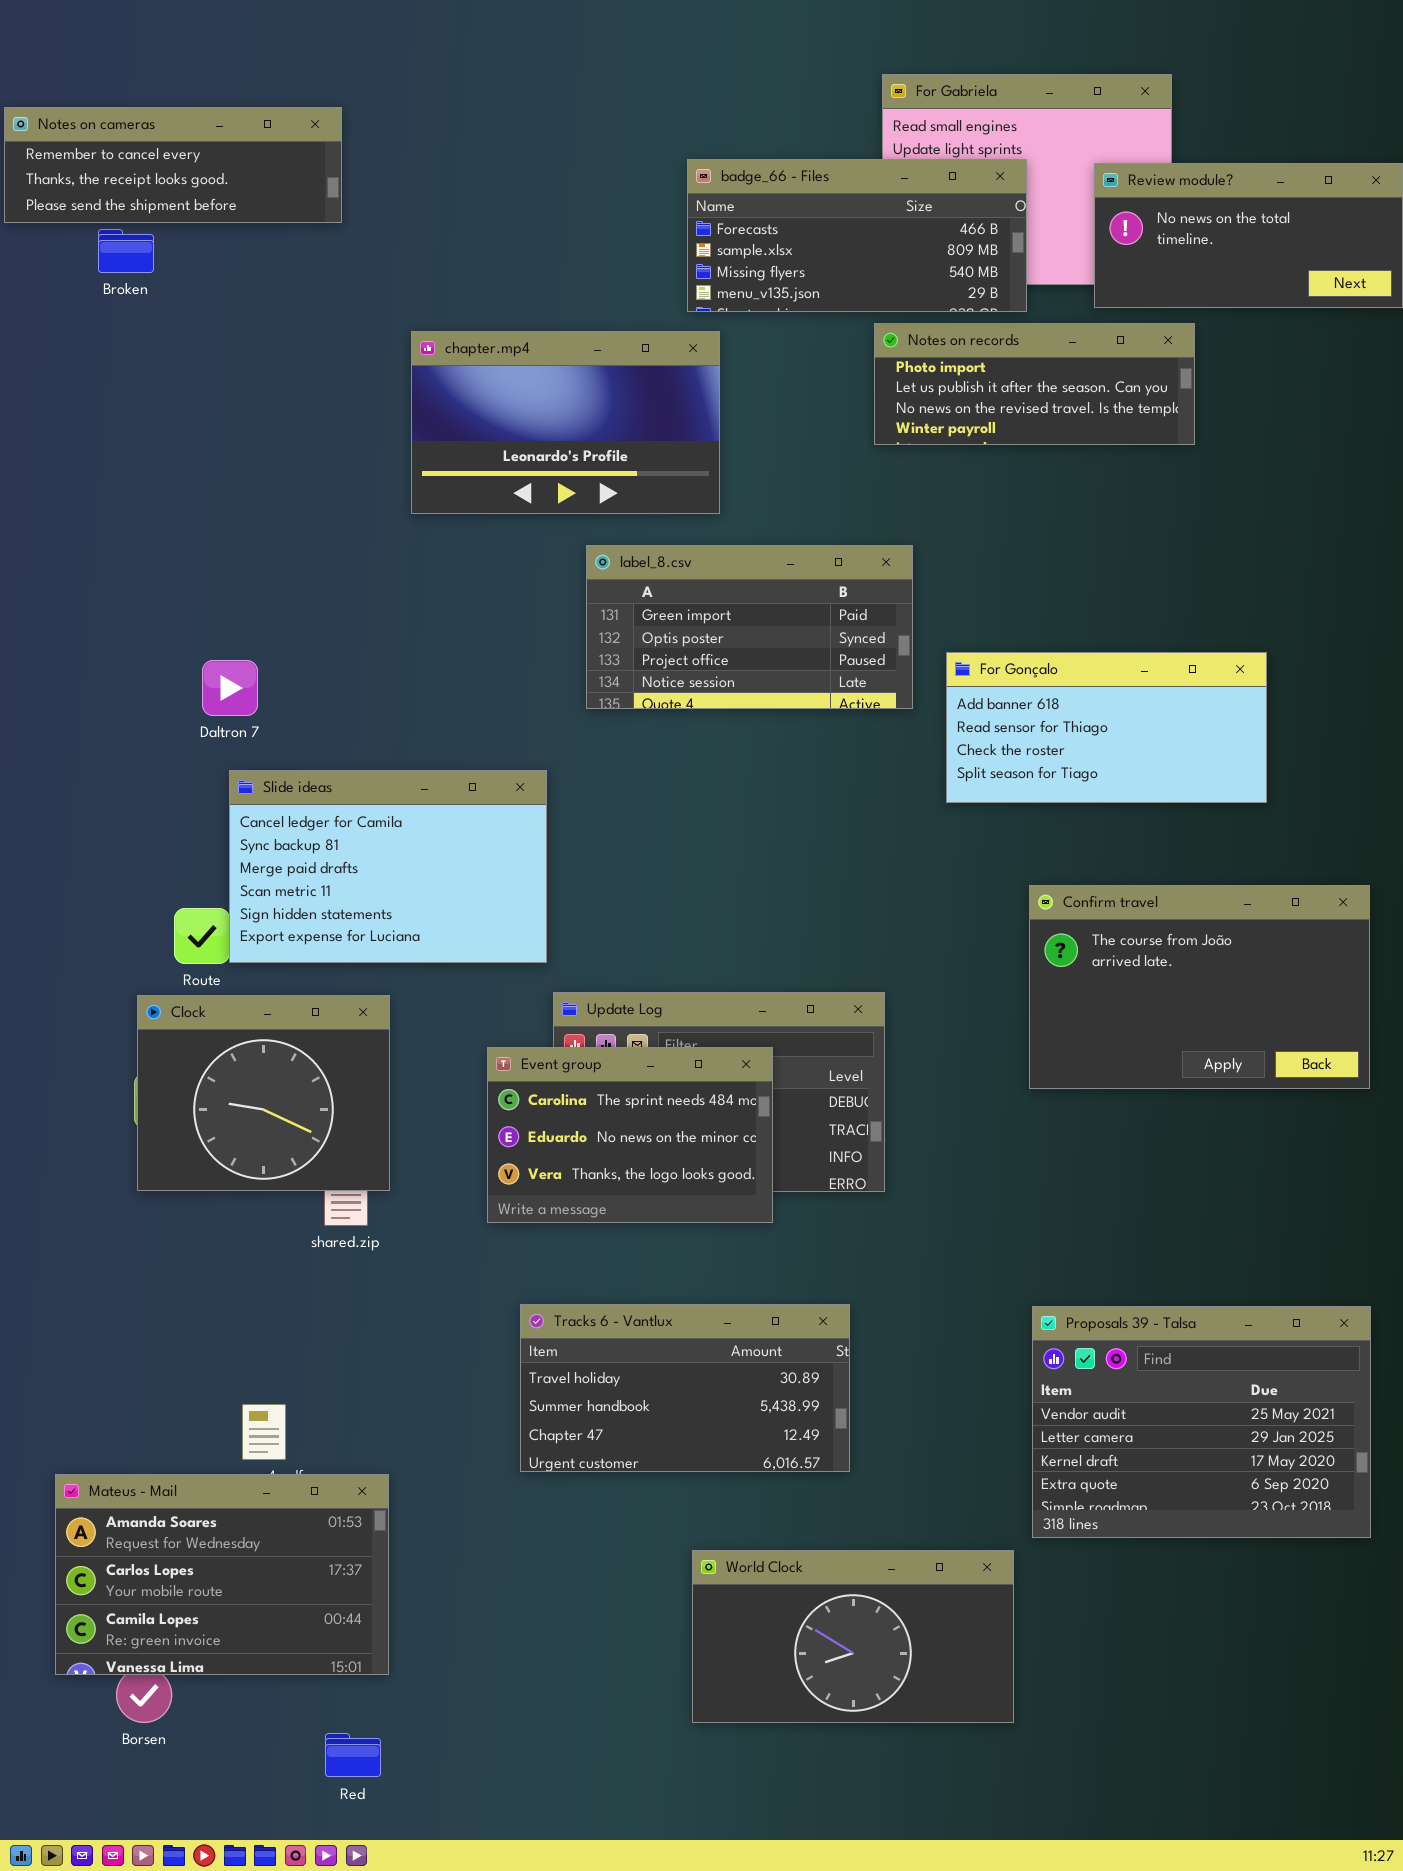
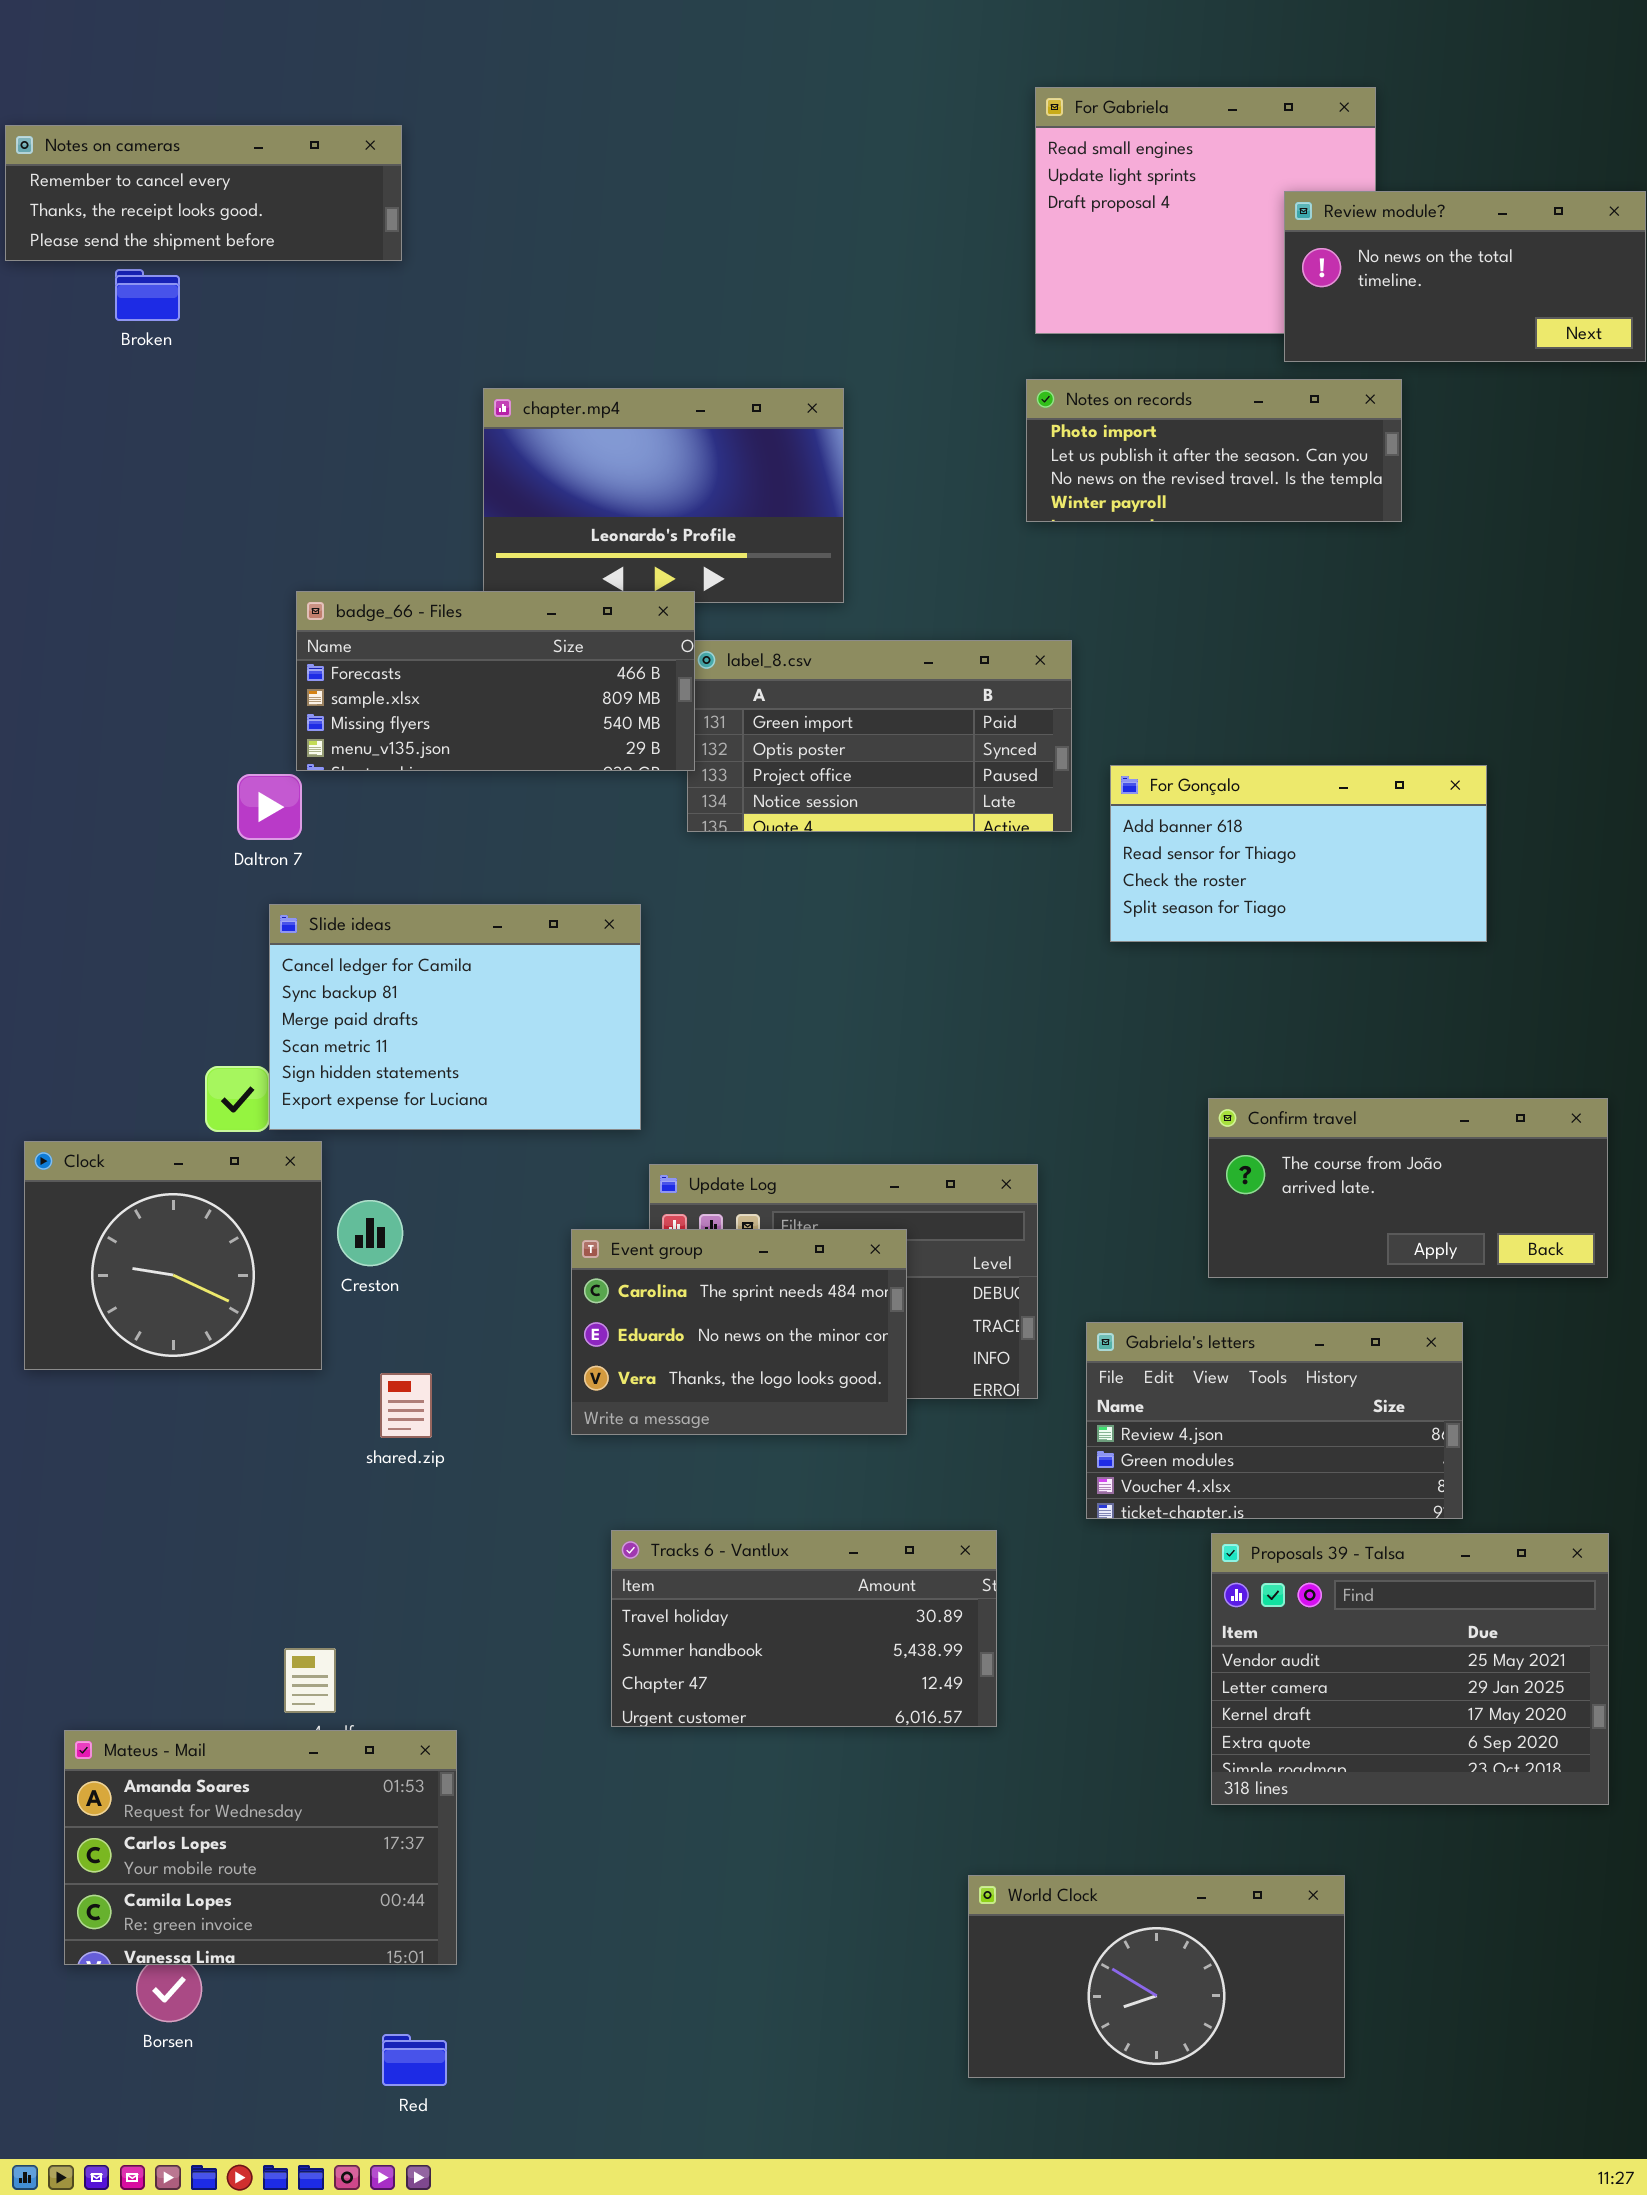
badge_66 - Files: [687,159,1027,312] -> [296,591,695,771], moved
Confirm travel: [1029,885,1370,1089] -> [1208,1098,1608,1278], resized
Clock: [137,995,390,1191] -> [24,1141,322,1370], moved
Gabriela's letters: none -> [1086,1322,1463,1519], opened
World Clock: [692,1550,1014,1723] -> [968,1875,1345,2078], moved

